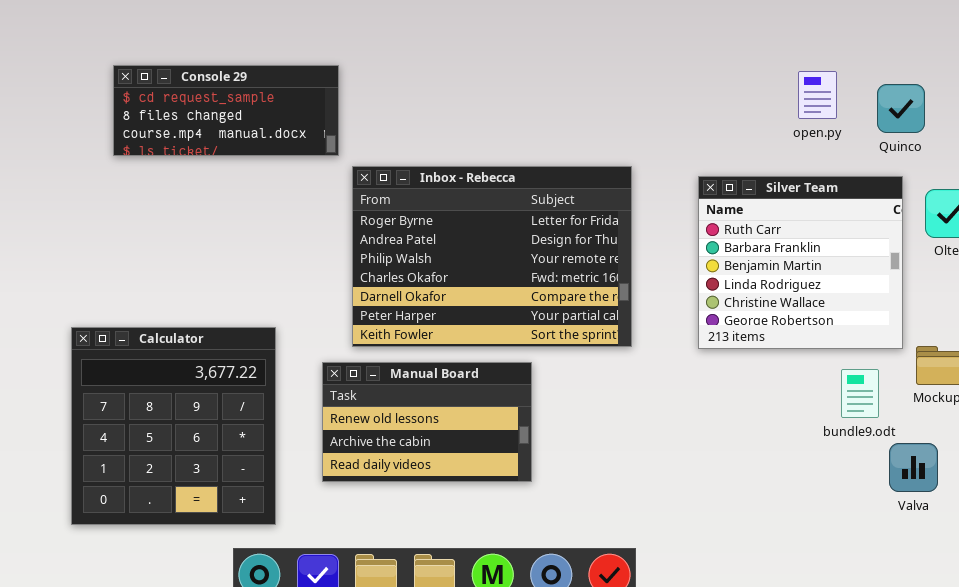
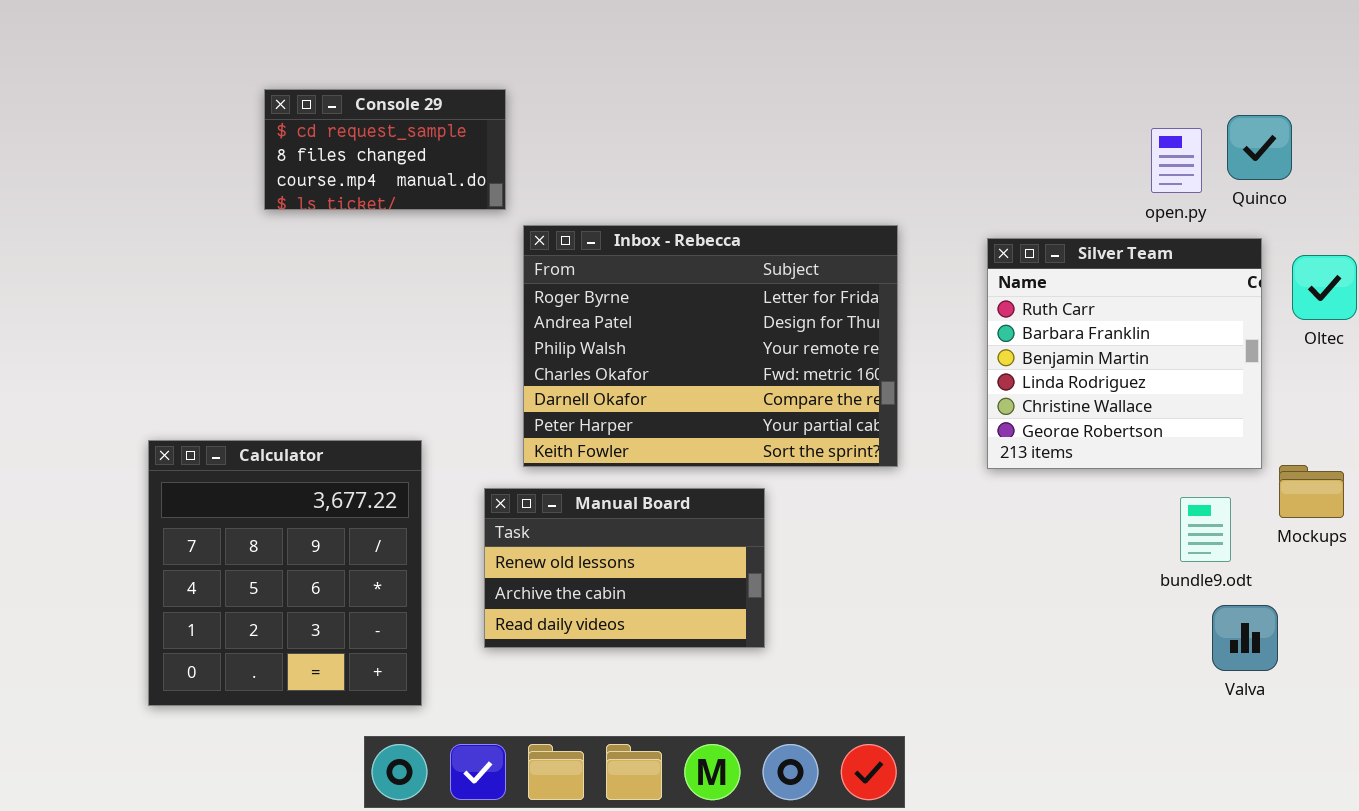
Console 29: [113,65,339,156] -> [264,89,506,210], resized
open.py: [798,71,837,119] -> [1151,128,1202,193], moved
Valva: [889,443,938,492] -> [1212,605,1278,671], moved

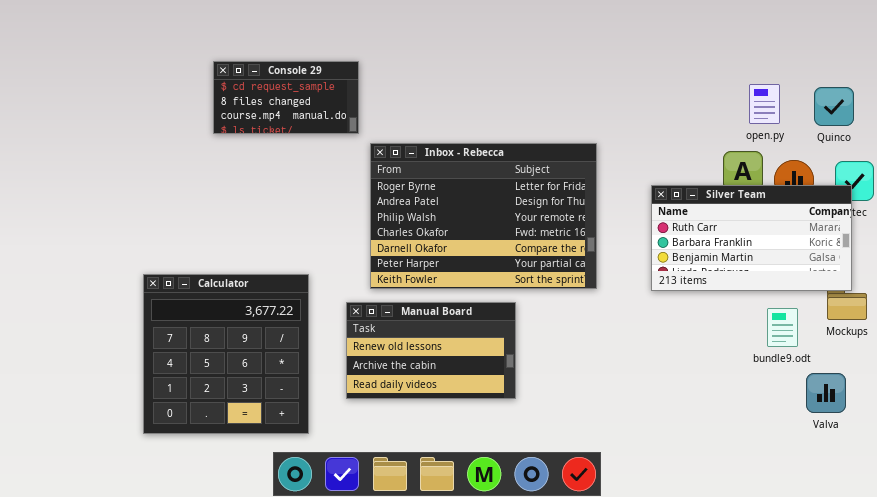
Quinco: [1227,115,1292,180] -> [814,87,854,126], moved
Silver Team: [987,238,1262,469] -> [651,185,852,291], resized
Valva: [1212,605,1278,671] -> [806,373,846,413], moved

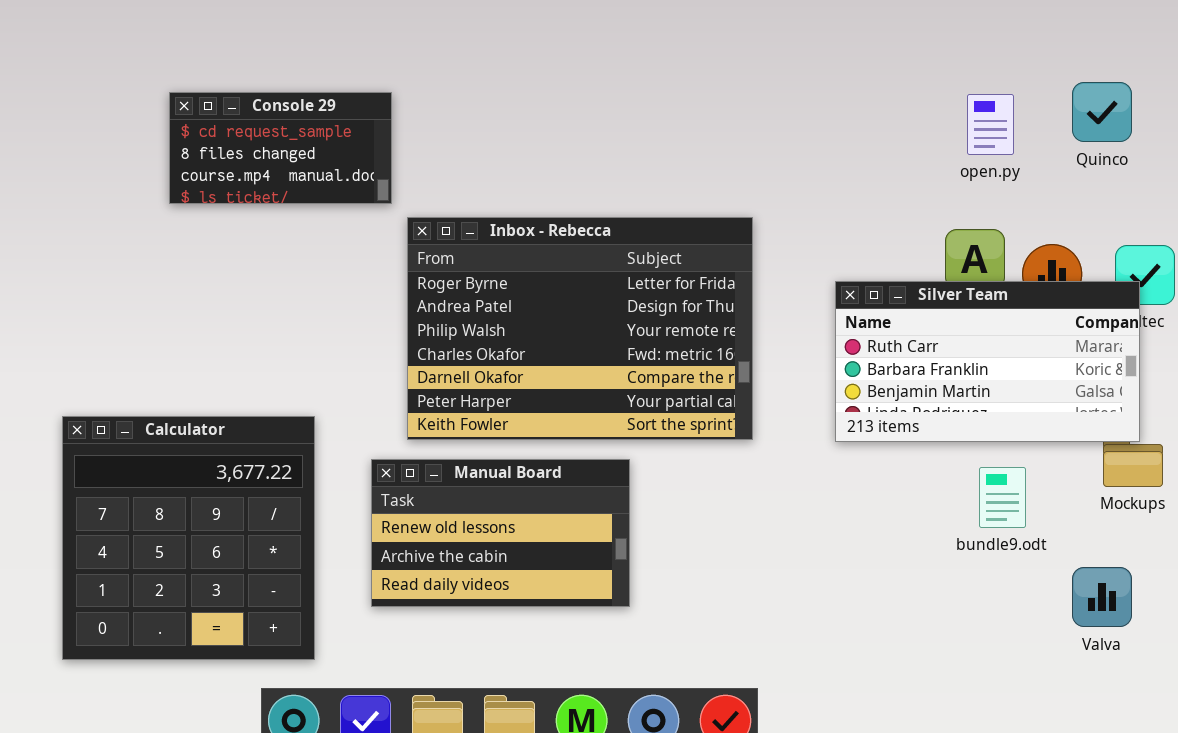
open.py: [749,84,780,124] -> [967,94,1014,155], moved
Quinco: [814,87,854,126] -> [1072,82,1132,142], moved
bundle9.odt: [767,308,798,347] -> [979,467,1026,528], moved

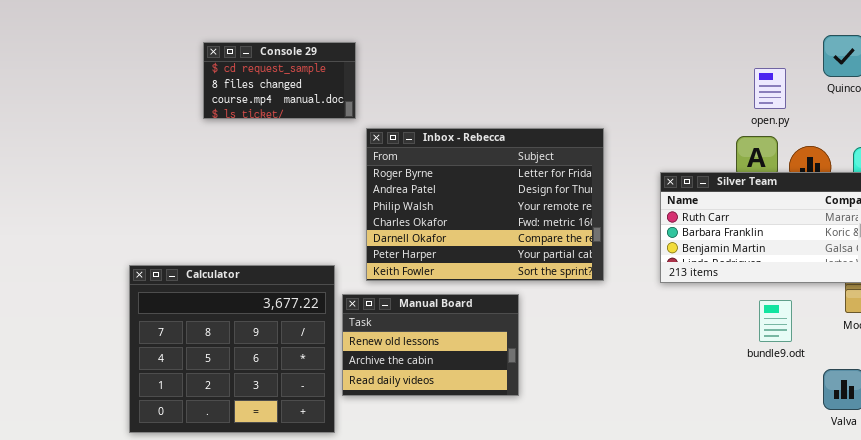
open.py: [967,94,1014,155] -> [754,68,786,109], moved
Calculator: [62,416,315,660] -> [129,265,335,433], resized

